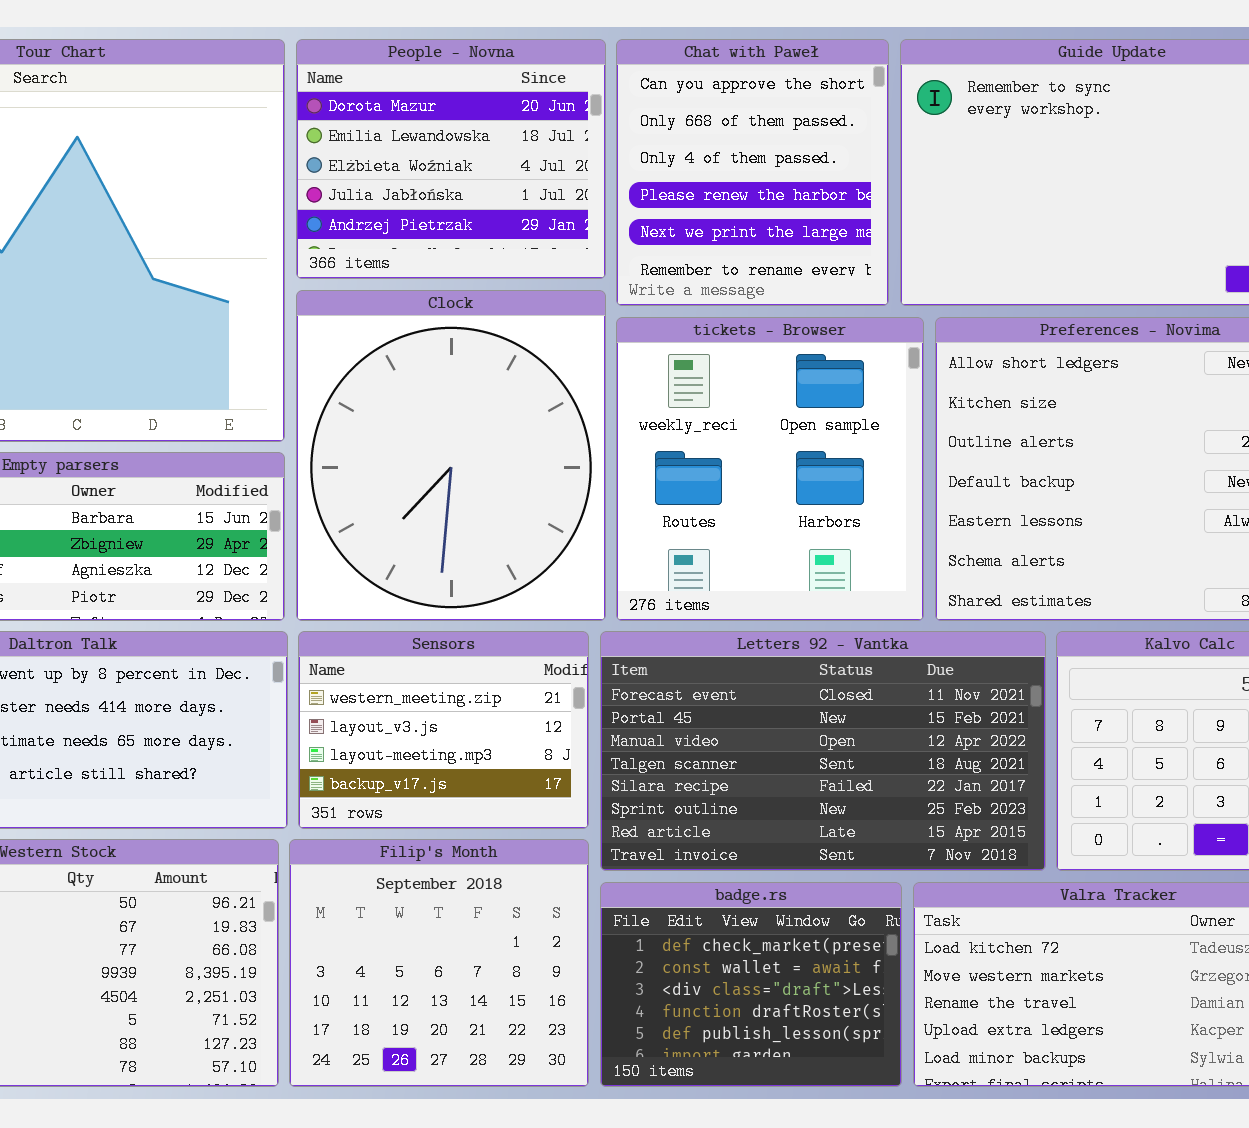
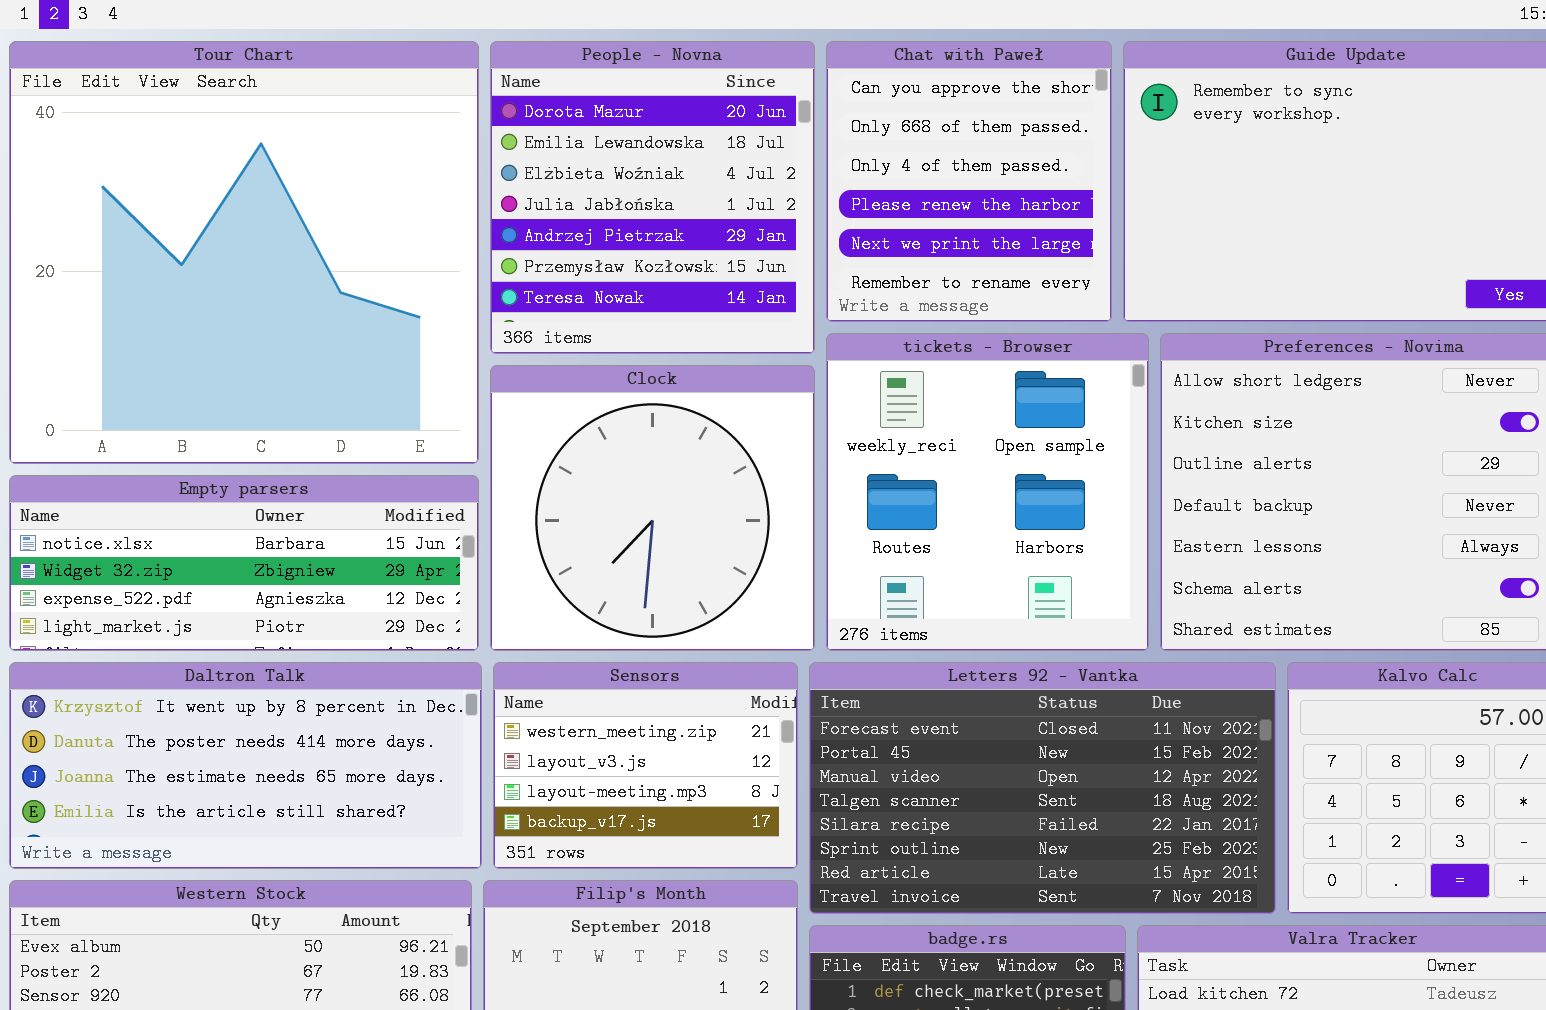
People - Novna: [296,39,606,279] -> [490,41,815,354], resized
Clock: [296,290,606,621] -> [490,365,815,651], resized

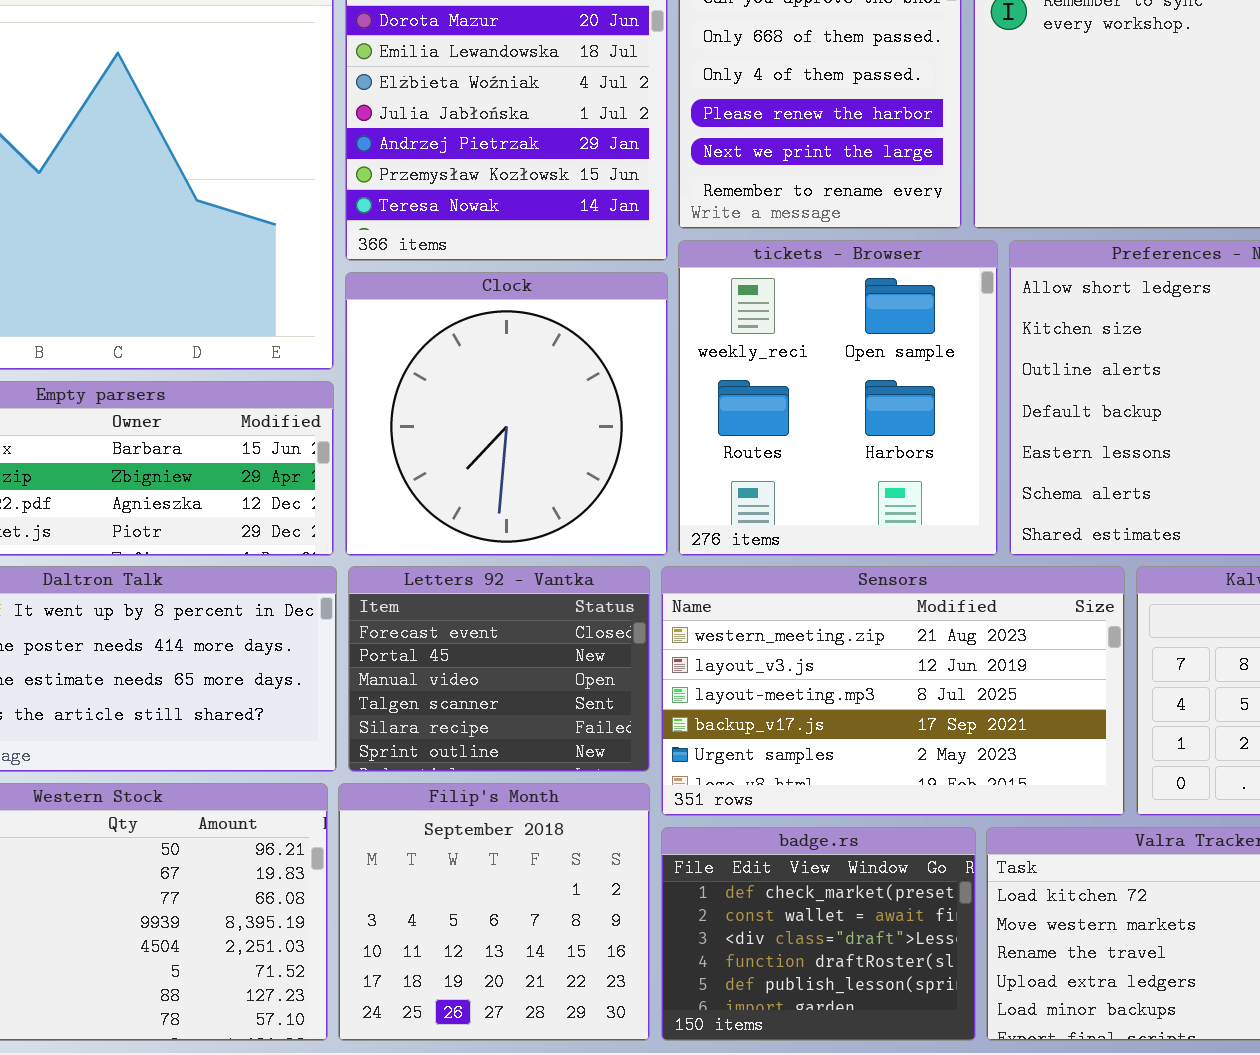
Sensors: [493,662,798,869] -> [661,566,1125,816], moved, resized
Letters 92 - Vantka: [809,662,1276,914] -> [348,566,650,772], moved, resized

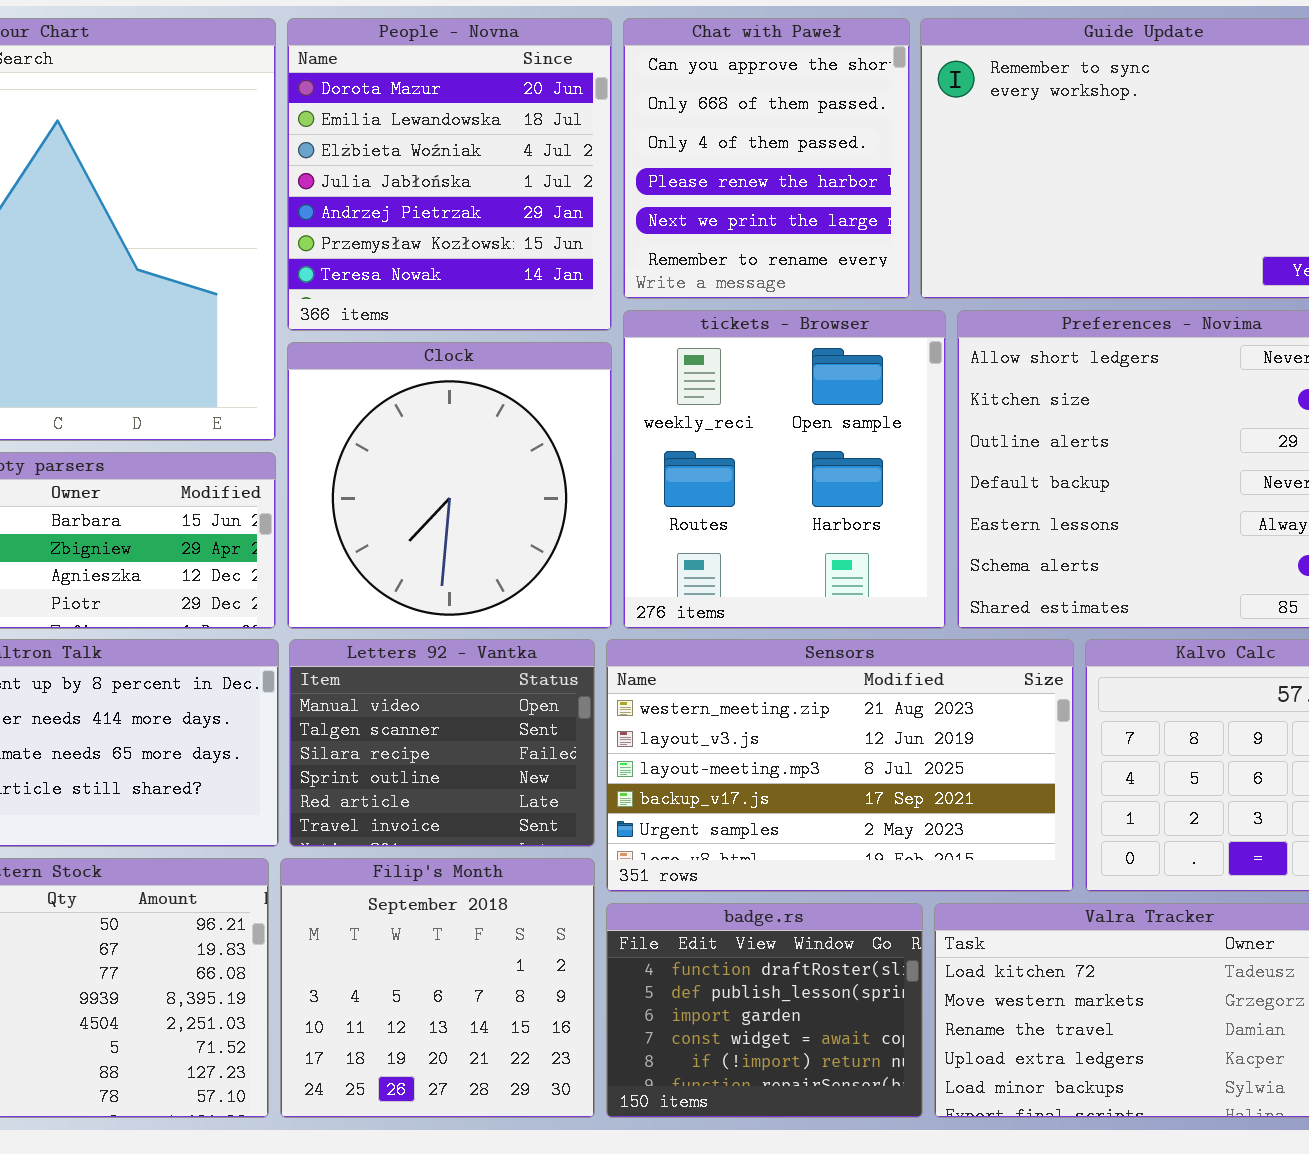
Letters 92 - Vantka: [348,566,650,772] -> [289,639,595,847], scrolled down 2 rows
badge.rs: [661,827,976,1041] -> [606,903,923,1118], scrolled down 3 rows

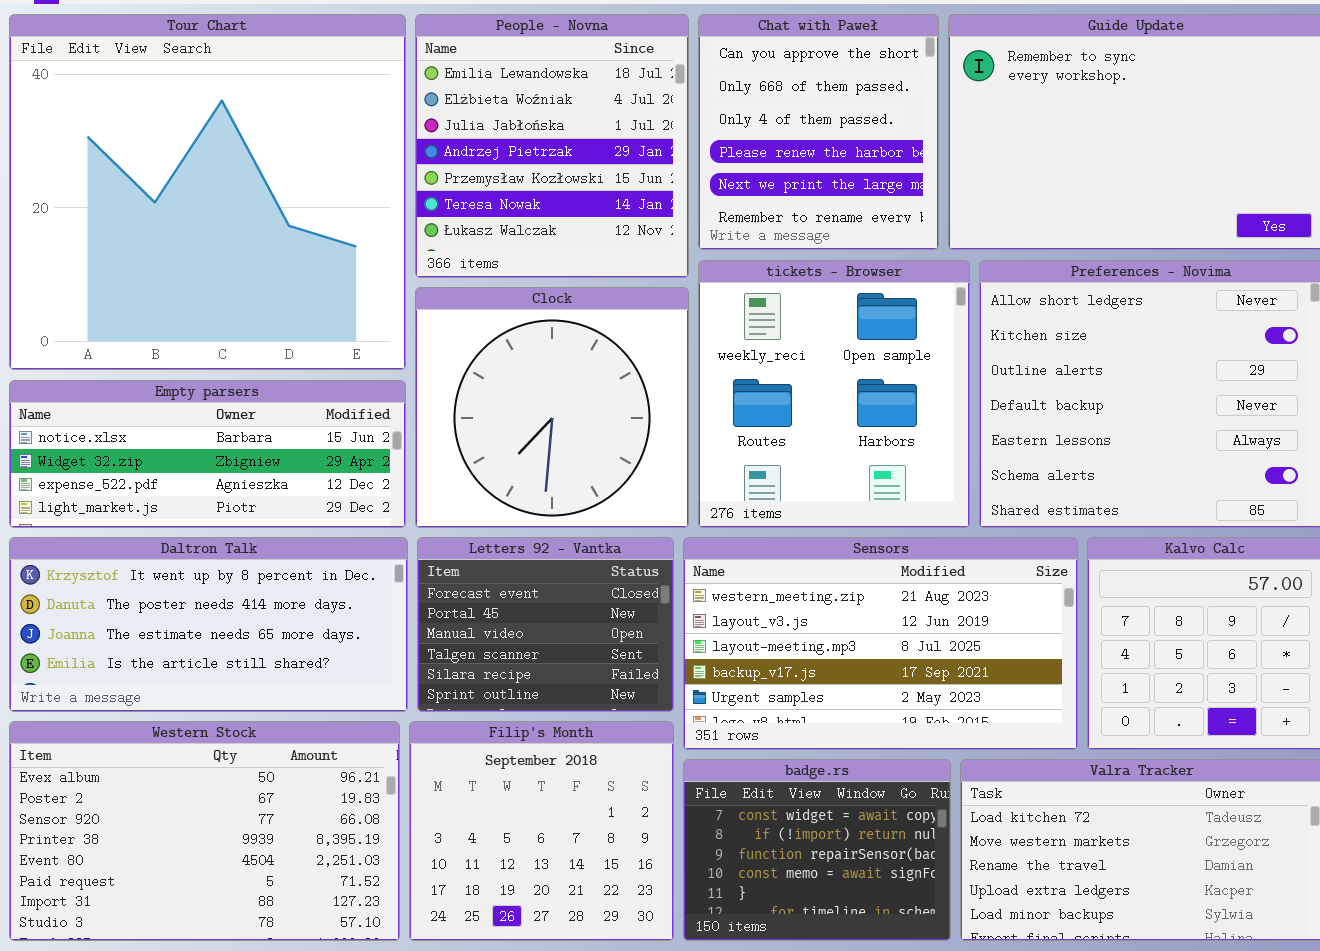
People - Novna: [287,18,612,331] -> [415,14,689,278], scrolled down 1 row
Letters 92 - Vantka: [289,639,595,847] -> [417,537,674,712], scrolled up 2 rows
badge.rs: [606,903,923,1118] -> [683,759,951,941], scrolled down 3 rows

